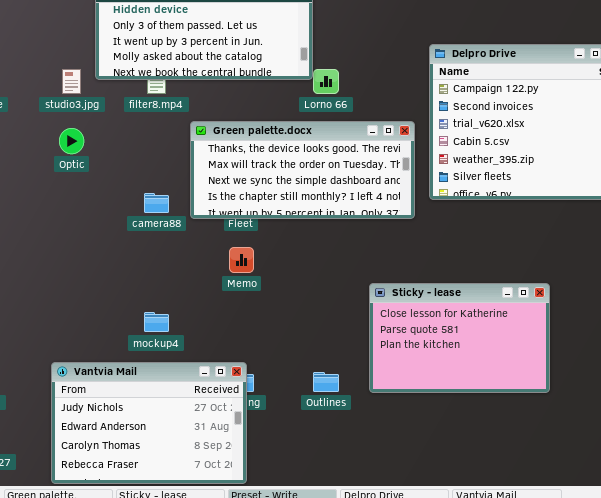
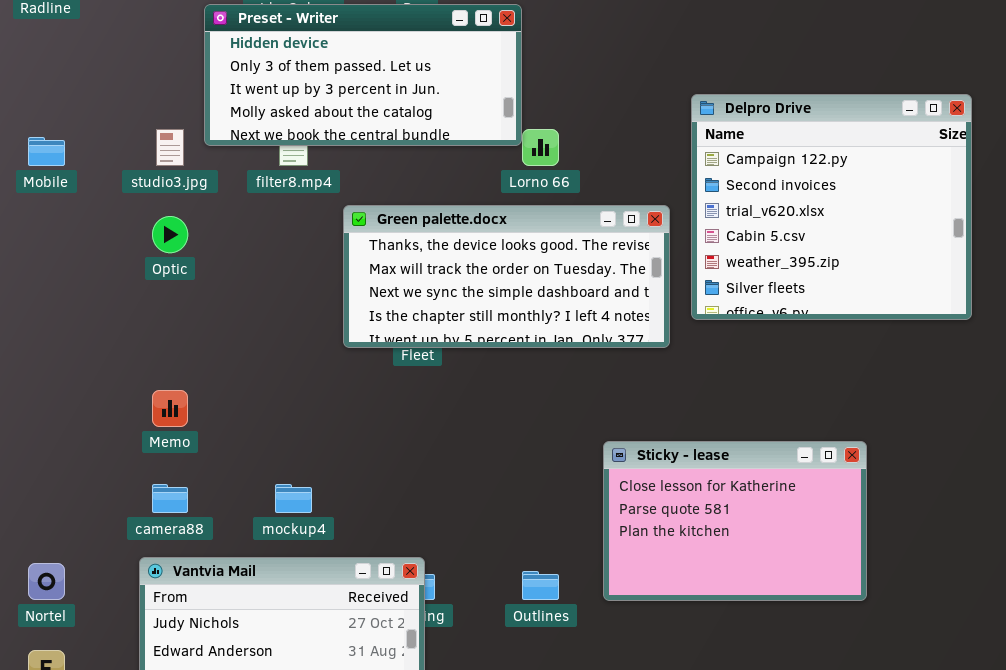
camera88: [144,193,169,213] -> [152,484,188,513], moved
Memo: [229,247,254,273] -> [152,390,188,427], moved

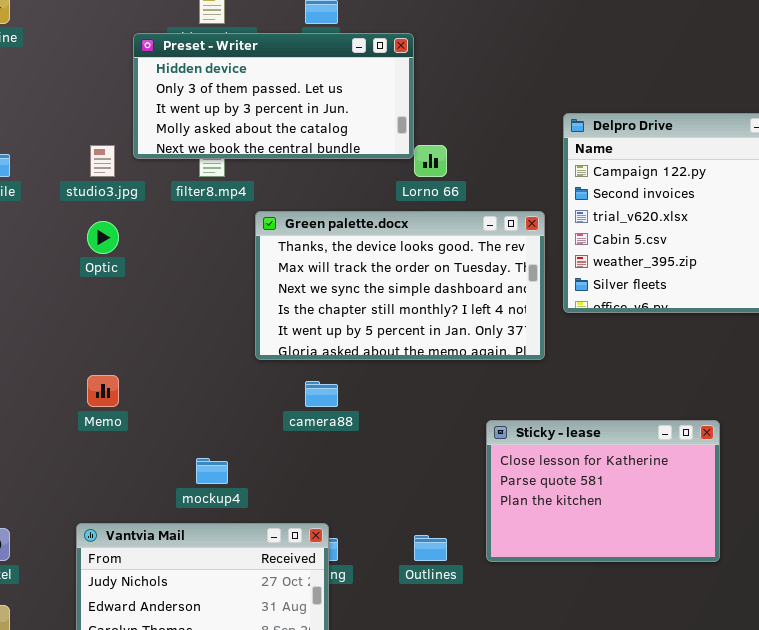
Green palette.docx: [343,205,670,348] -> [255,211,545,360], resized
camera88: [152,484,188,513] -> [305,381,338,407], moved

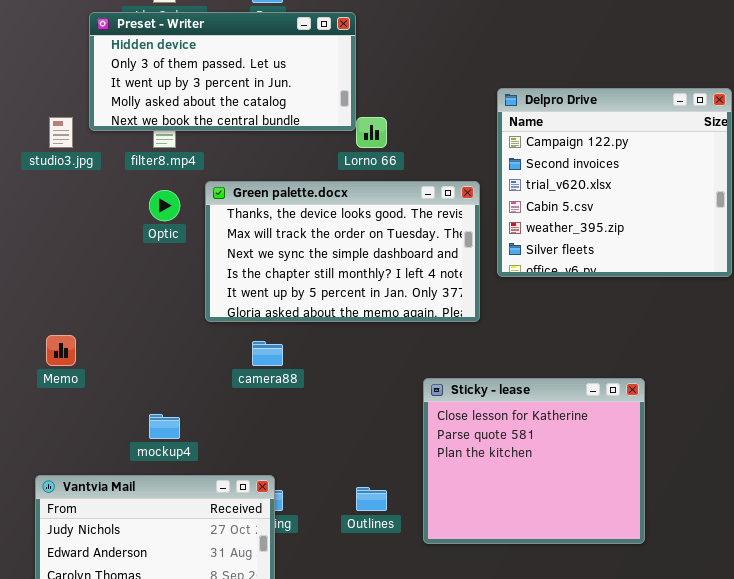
Optic: [87,221,119,254] -> [149,190,180,221], moved
Sticky - lease: [486,420,720,562] -> [423,378,645,544], resized

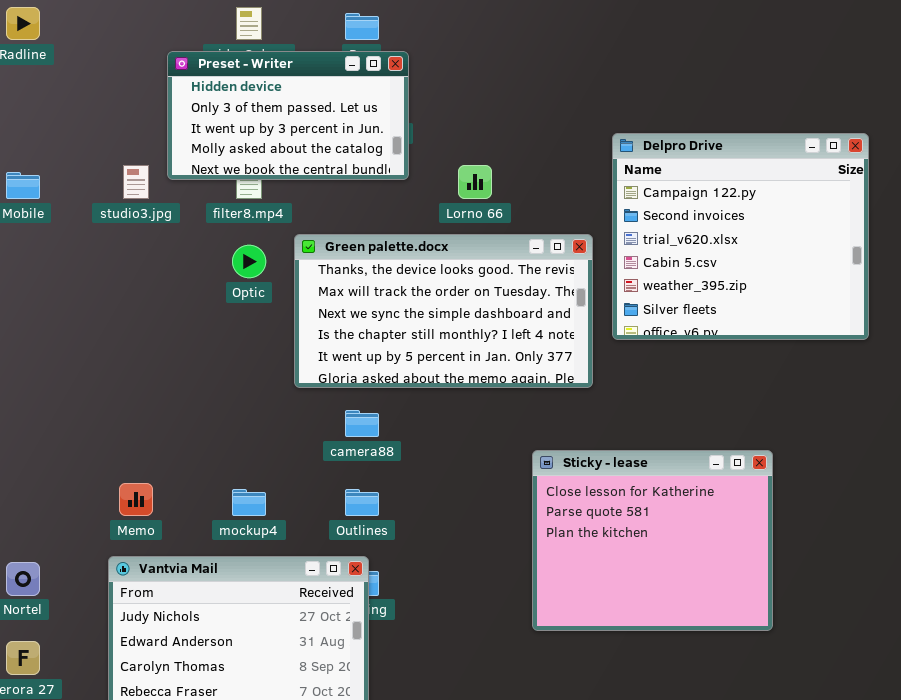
Preset - Writer: [89,12,356,131] -> [167,51,409,180], resized
Memo: [46,335,76,366] -> [119,483,153,516], moved
Outlines: [356,487,387,511] -> [345,489,379,516], moved

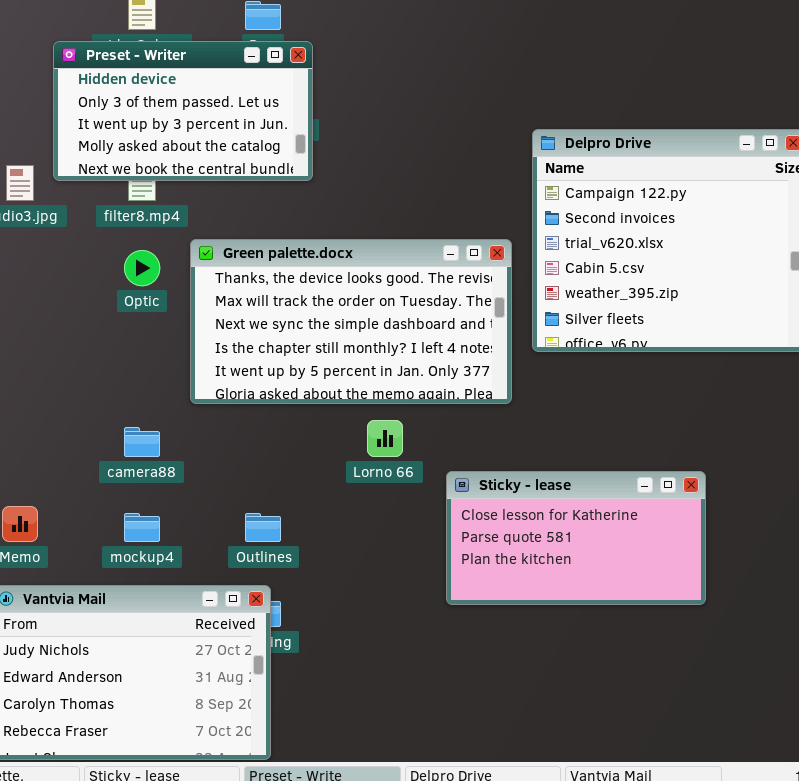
Lorno 66: [458,165,492,199] -> [367,420,403,457], moved
camera88: [345,410,379,437] -> [124,427,160,457], moved
Sticky - lease: [532,450,773,631] -> [446,471,706,605], resized

